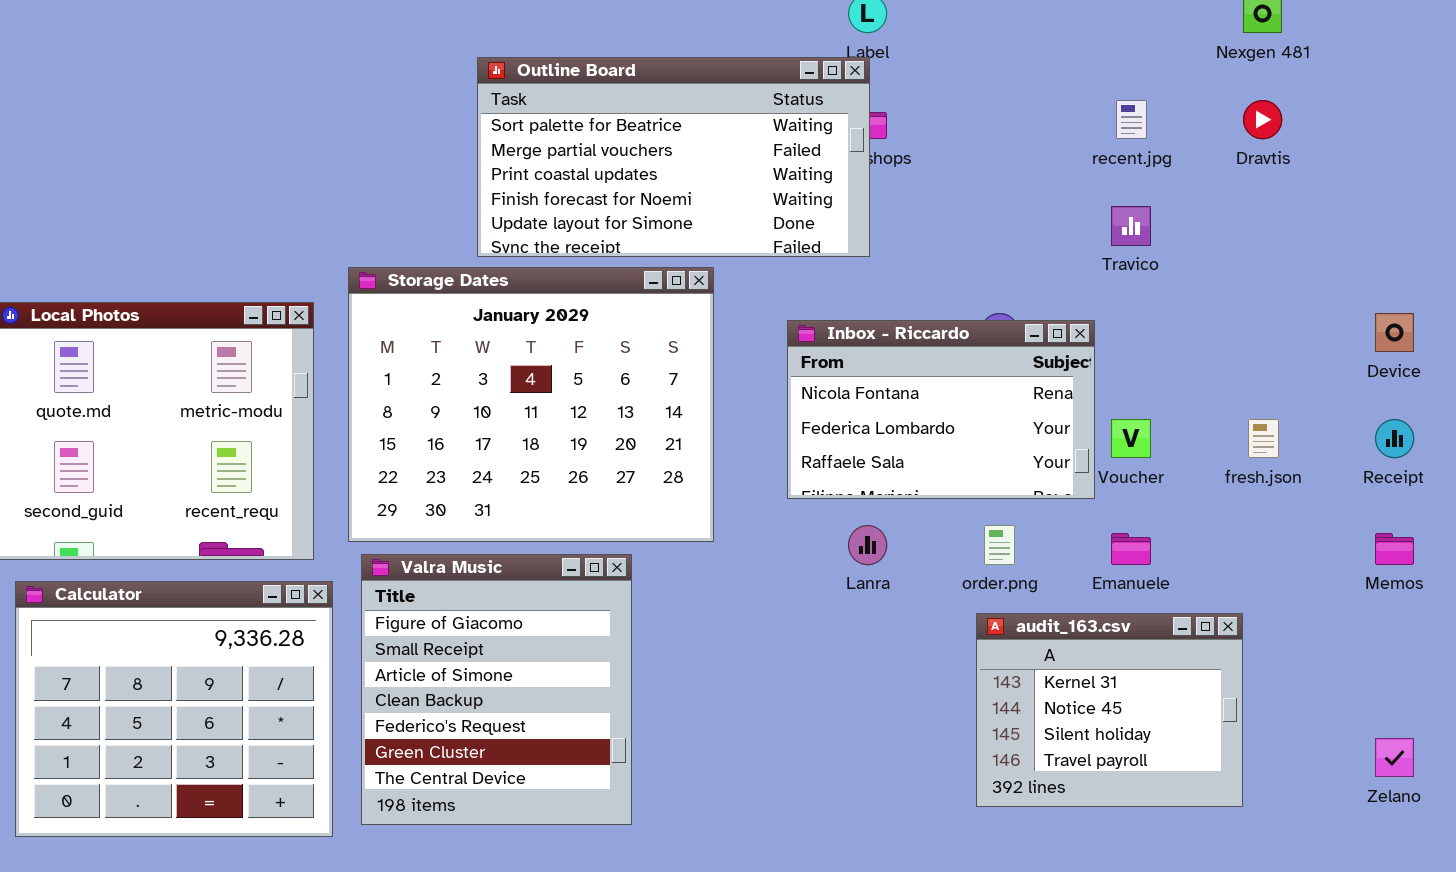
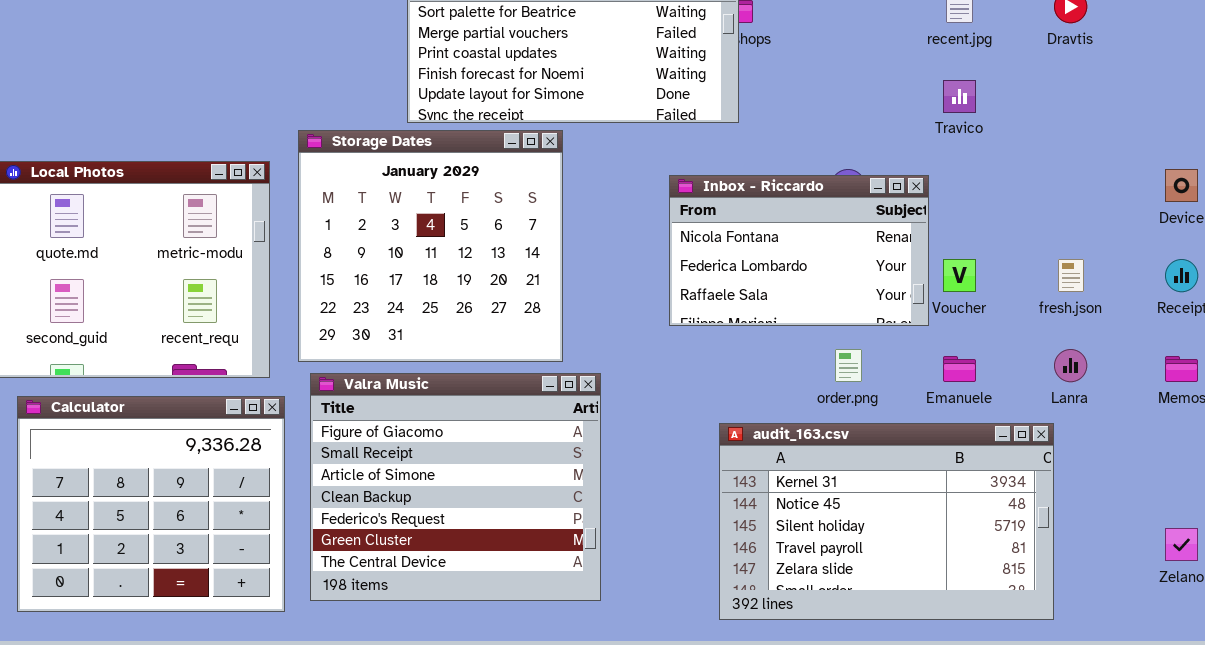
Storage Dates: [348,267,714,542] -> [298,130,563,362], resized
Lanra: [848,525,887,565] -> [1054,349,1087,382], moved
Valra Music: [361,554,632,825] -> [310,373,601,601], resized
audit_163.csv: [976,613,1243,807] -> [719,423,1054,620], resized

